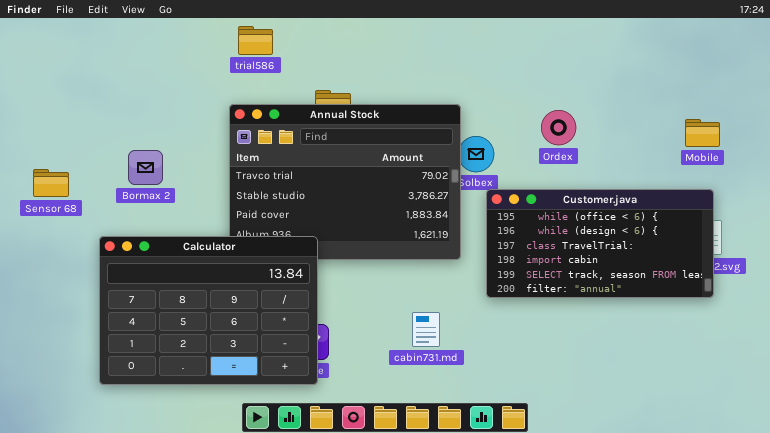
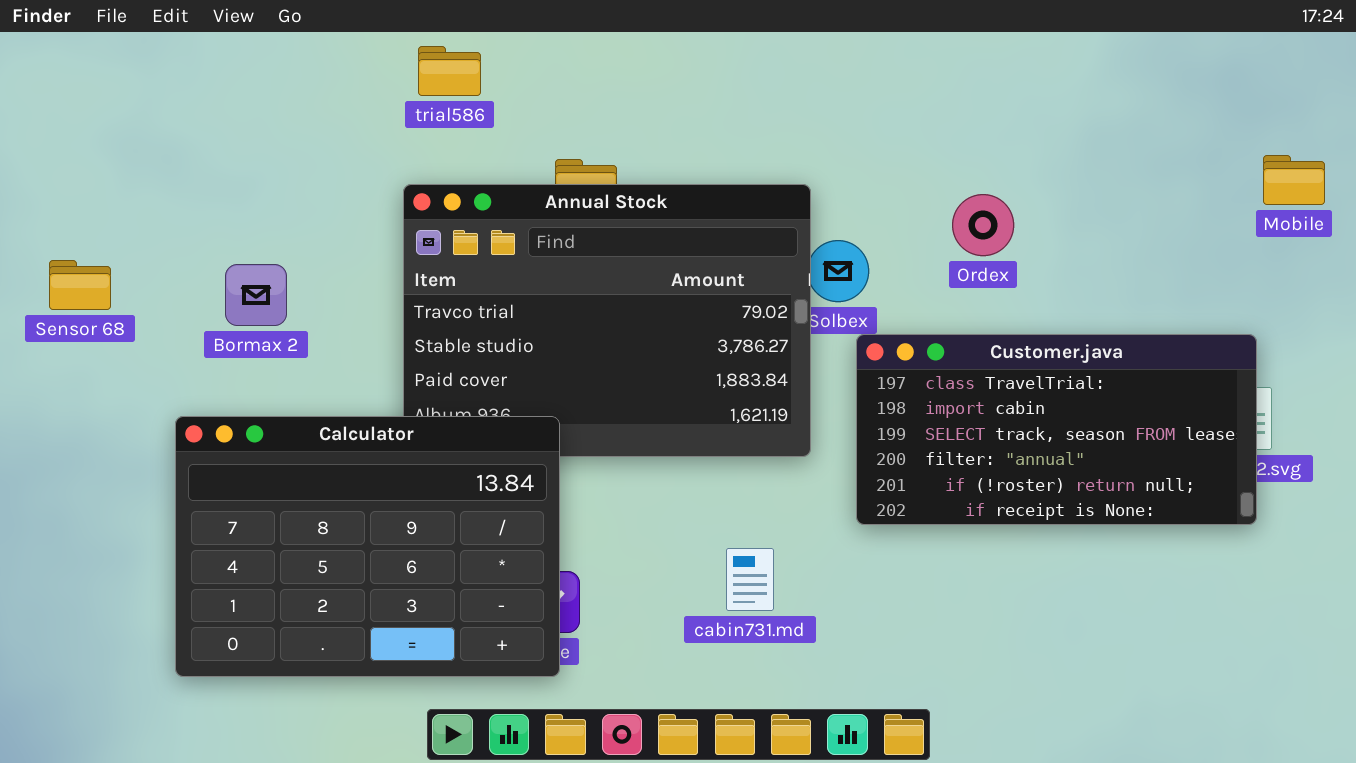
Mobile: [685,119,720,147] -> [1263,155,1325,205], moved
Sensor 68: [33,169,69,197] -> [49,260,111,310], moved
Customer.java: [486,189,714,298] -> [856,334,1257,525], scrolled down 2 rows

